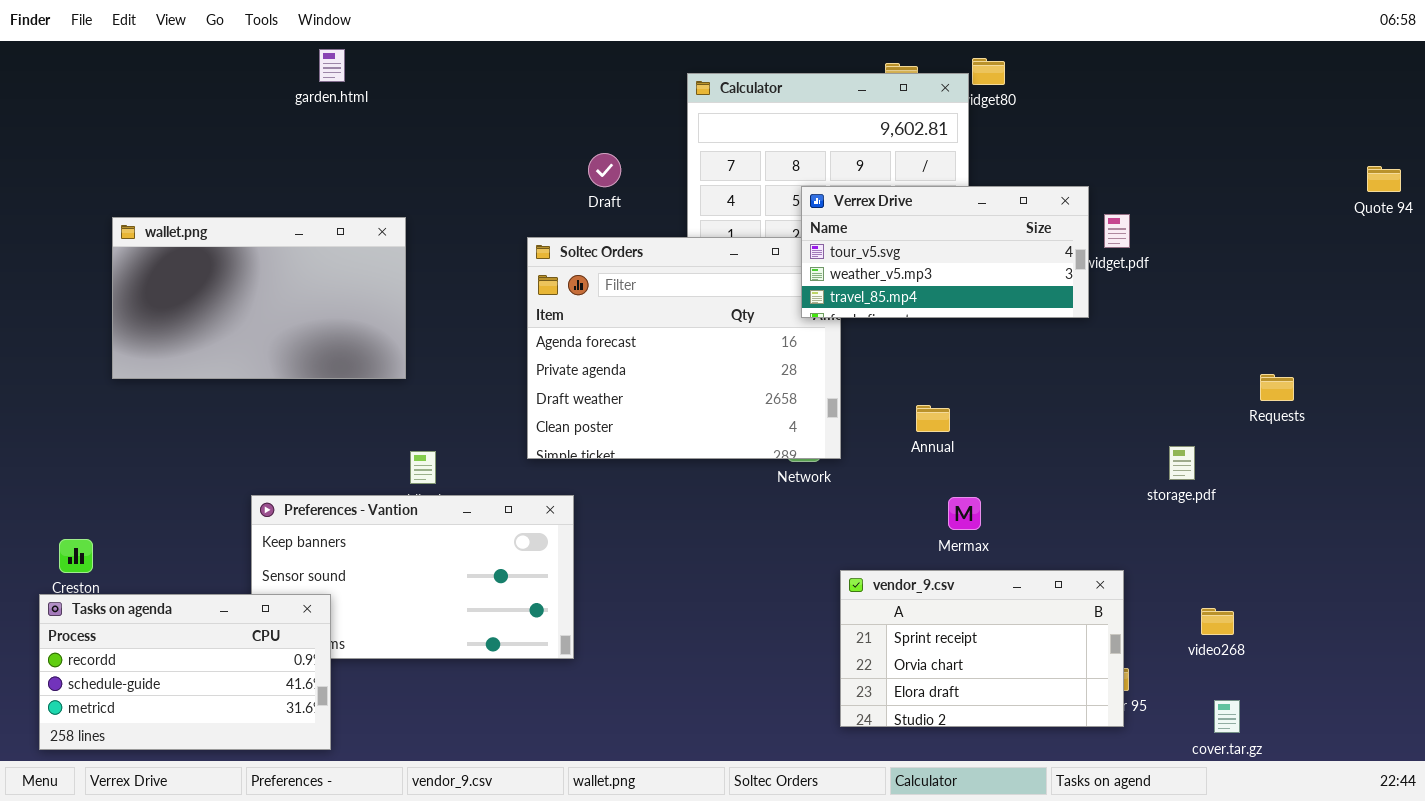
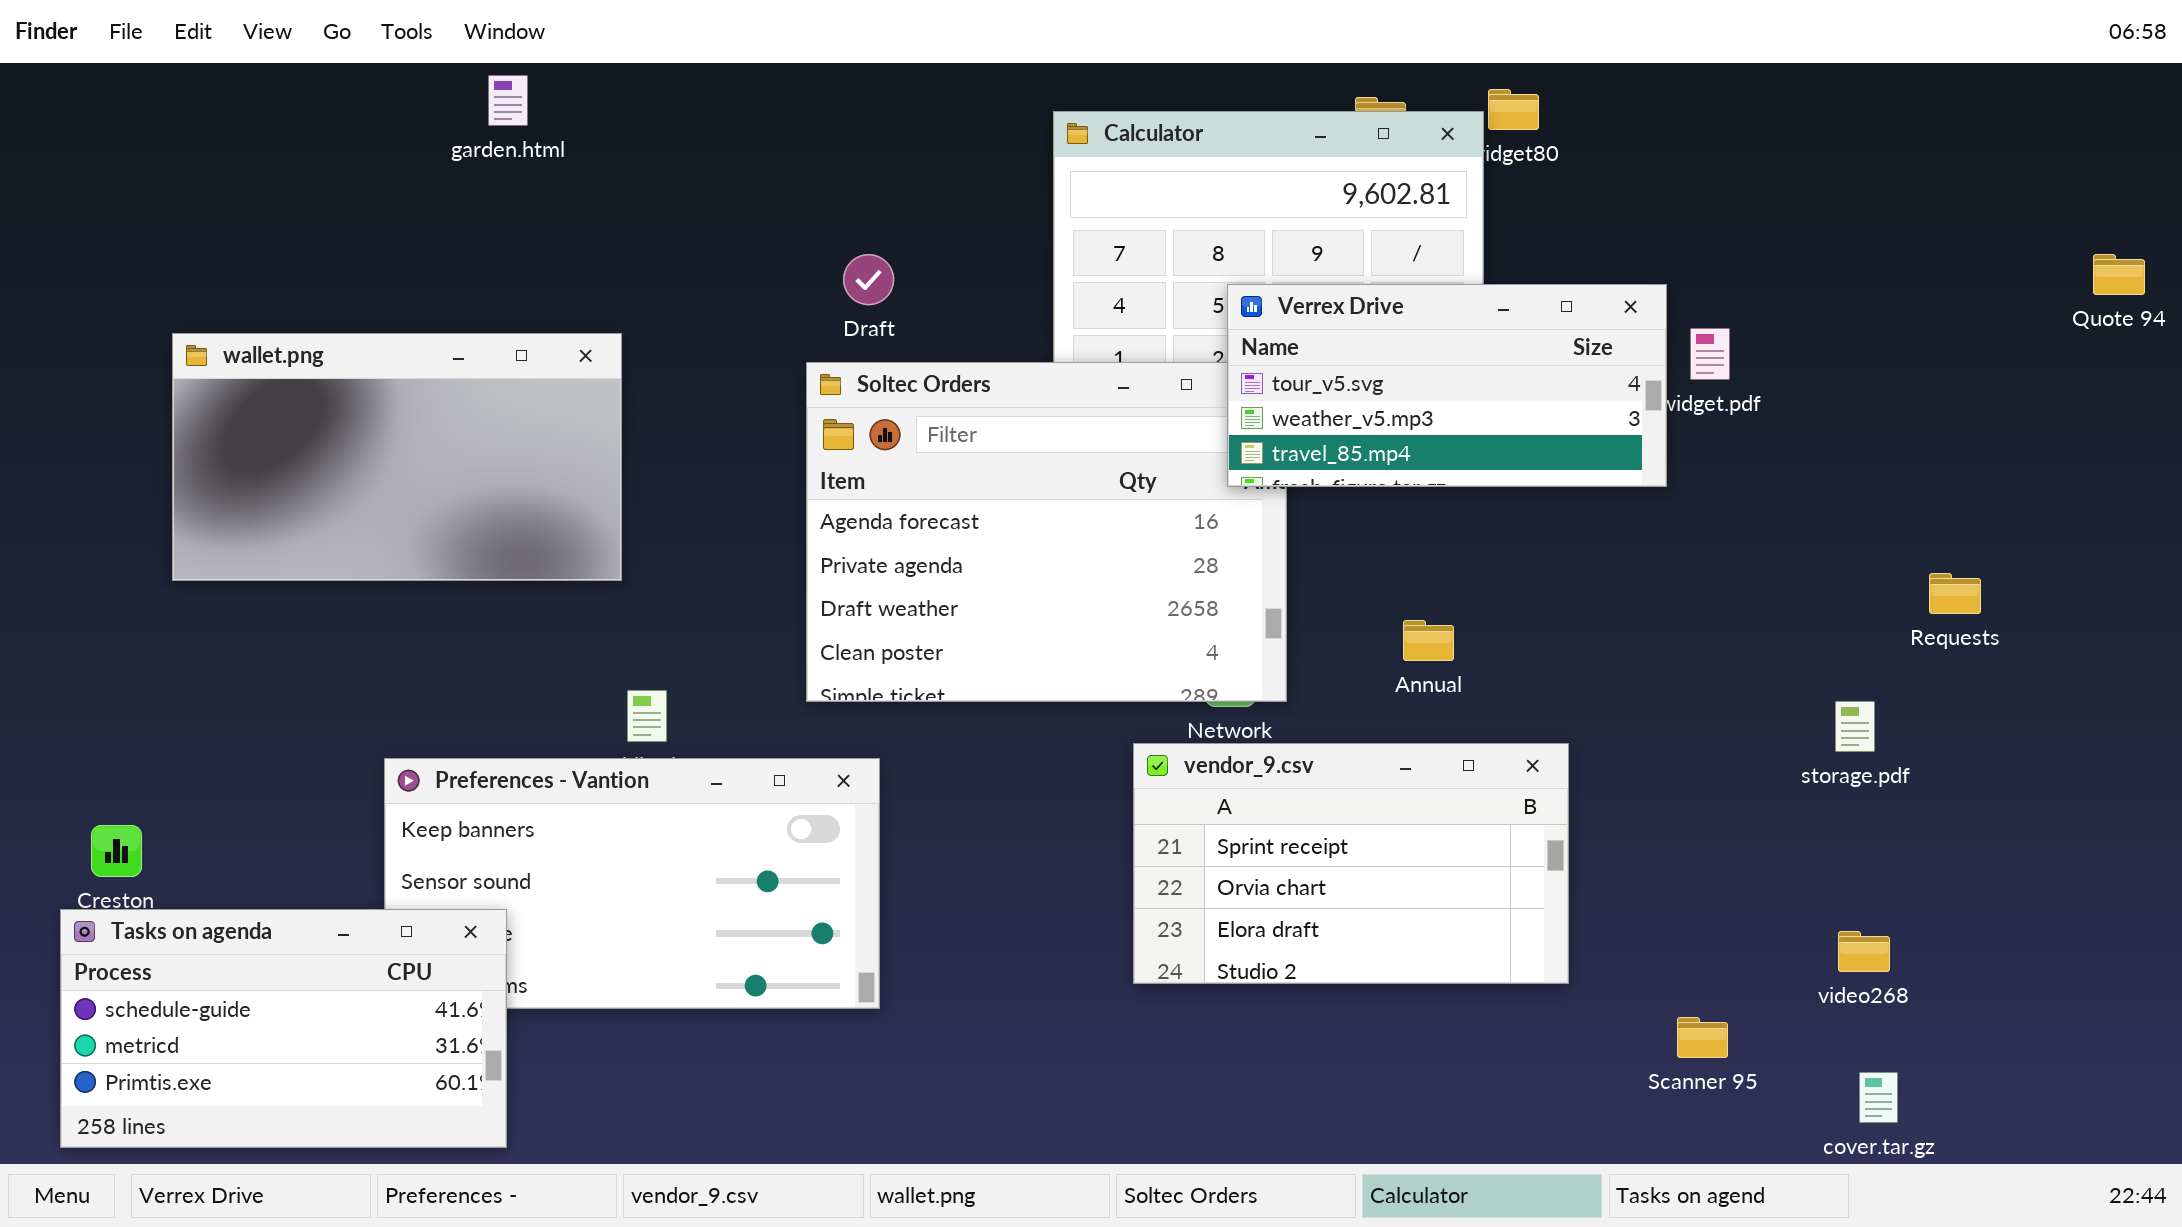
Draft: [588,153,621,187] -> [843,254,894,305], moved
storage.pdf: [1169,446,1195,480] -> [1835,701,1875,752], moved
vendor_9.csv: [840,570,1124,727] -> [1133,743,1569,984], moved
Tasks on agenda: [39,594,331,750] -> [60,909,507,1148], scrolled down 1 row

